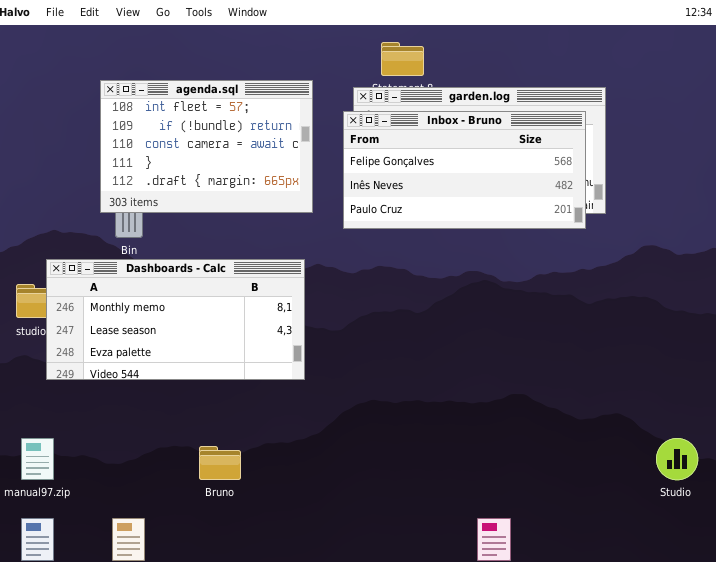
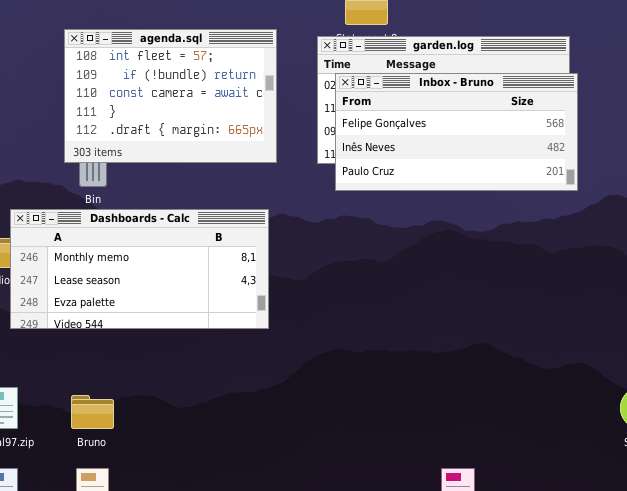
Inbox - Bruno: [343,111,586,229] -> [335,73,578,191], moved
Bruno: [199,446,241,480] -> [71,395,114,429], moved

